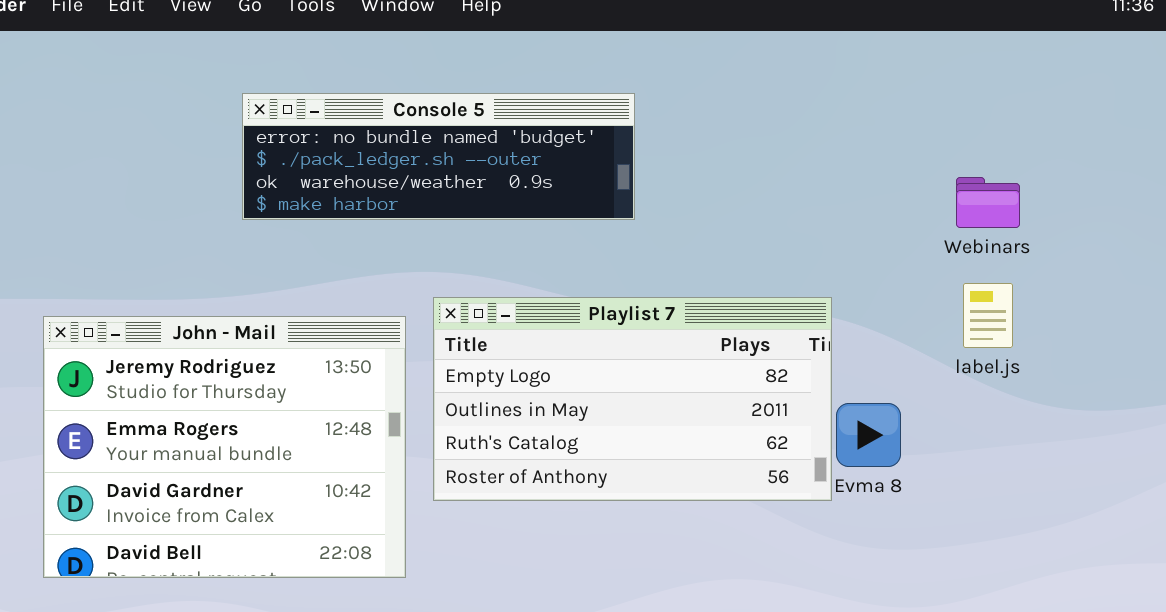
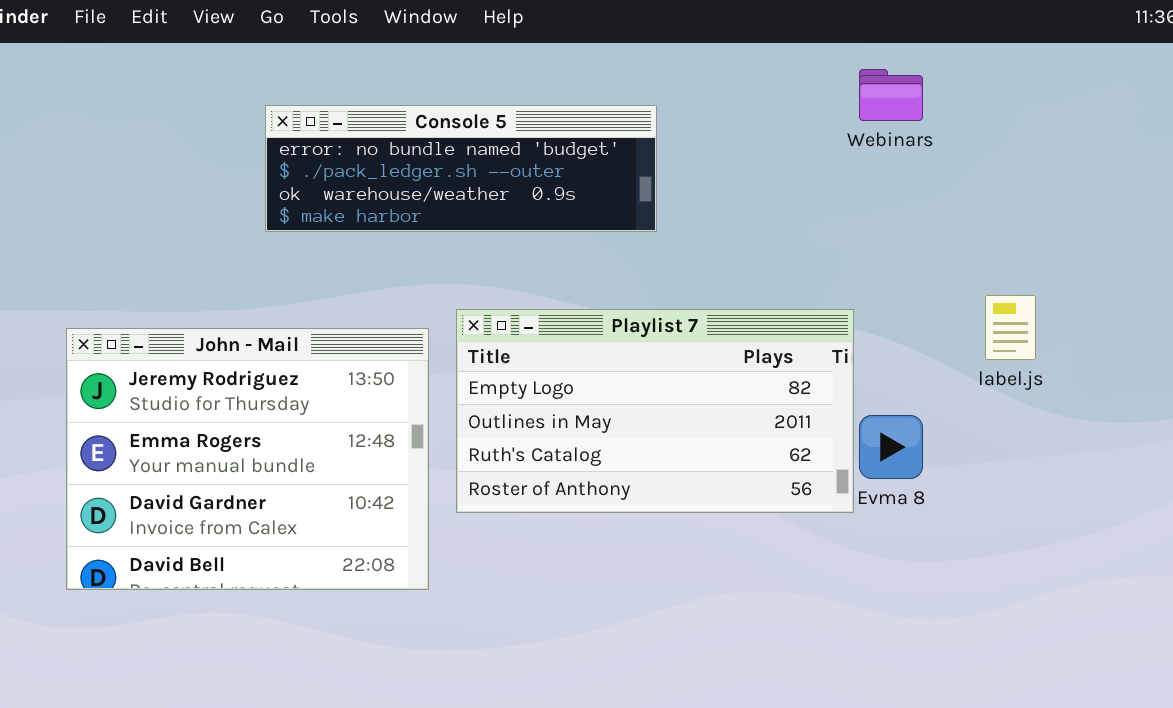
Webinars: [956,177,1020,228] -> [859,69,923,121], moved

